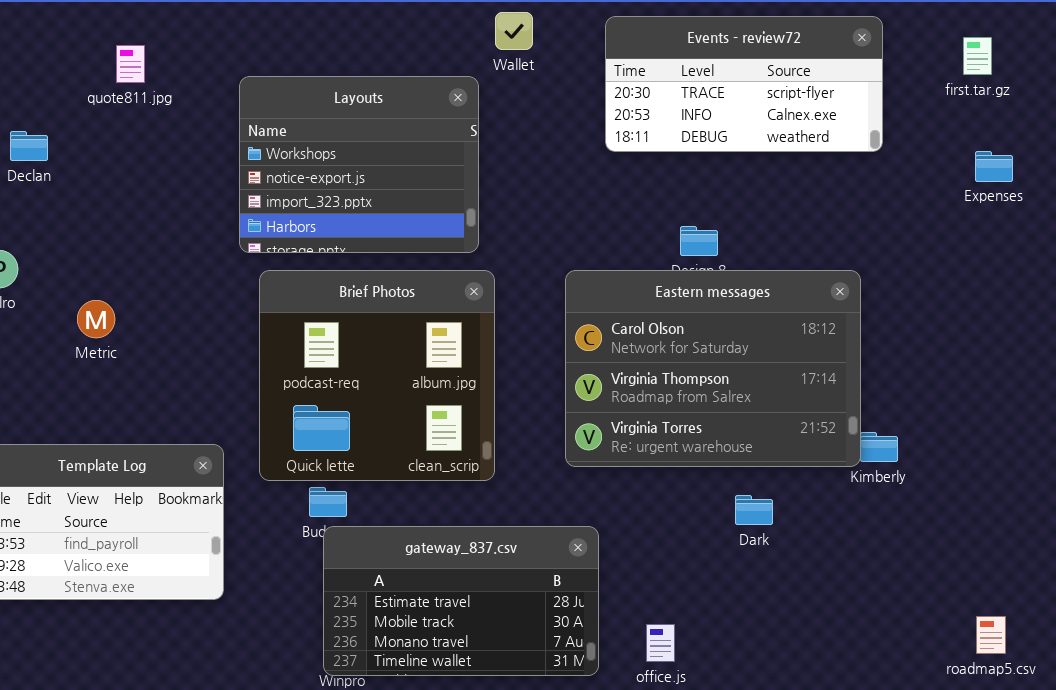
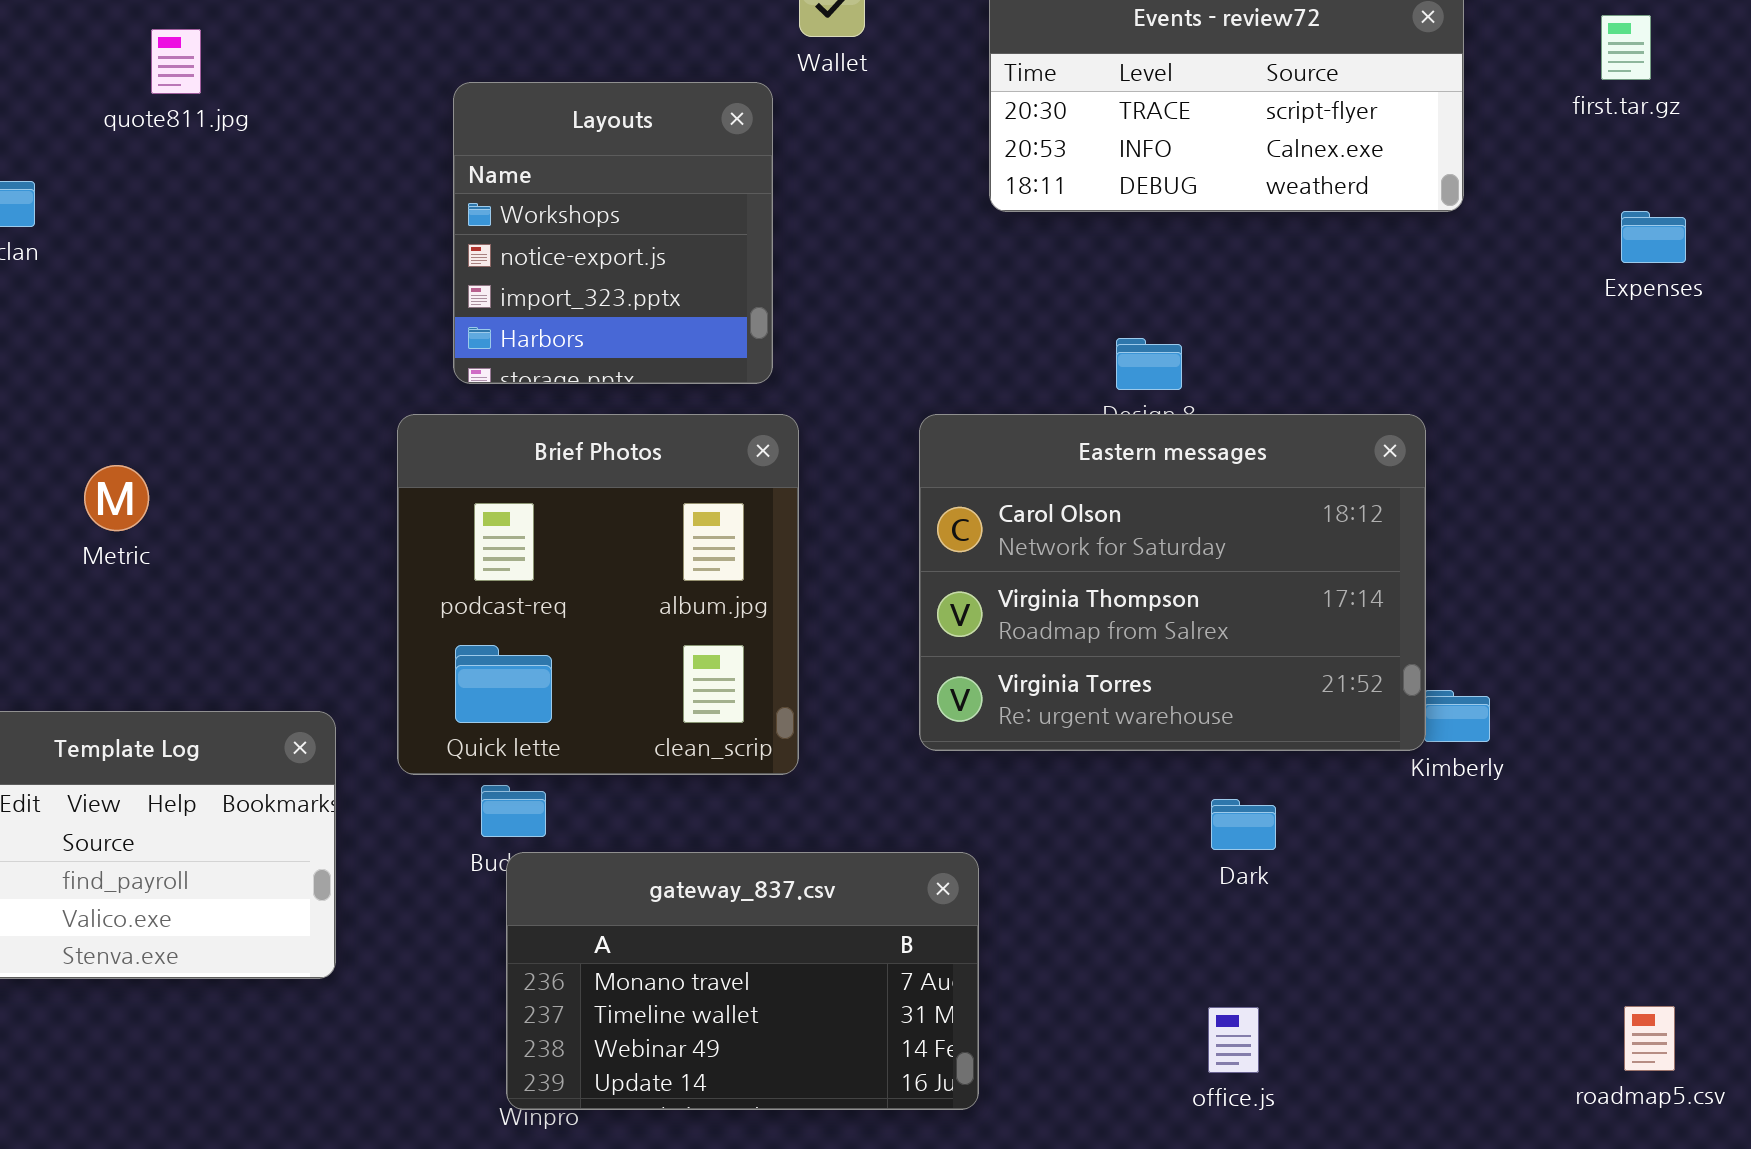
Layouts: [239,76,479,253] -> [453,82,773,384], resized
gateway_837.csv: [323,526,599,676] -> [506,852,979,1110], scrolled down 2 rows
office.js: [646,624,675,662] -> [1208,1007,1259,1073], moved

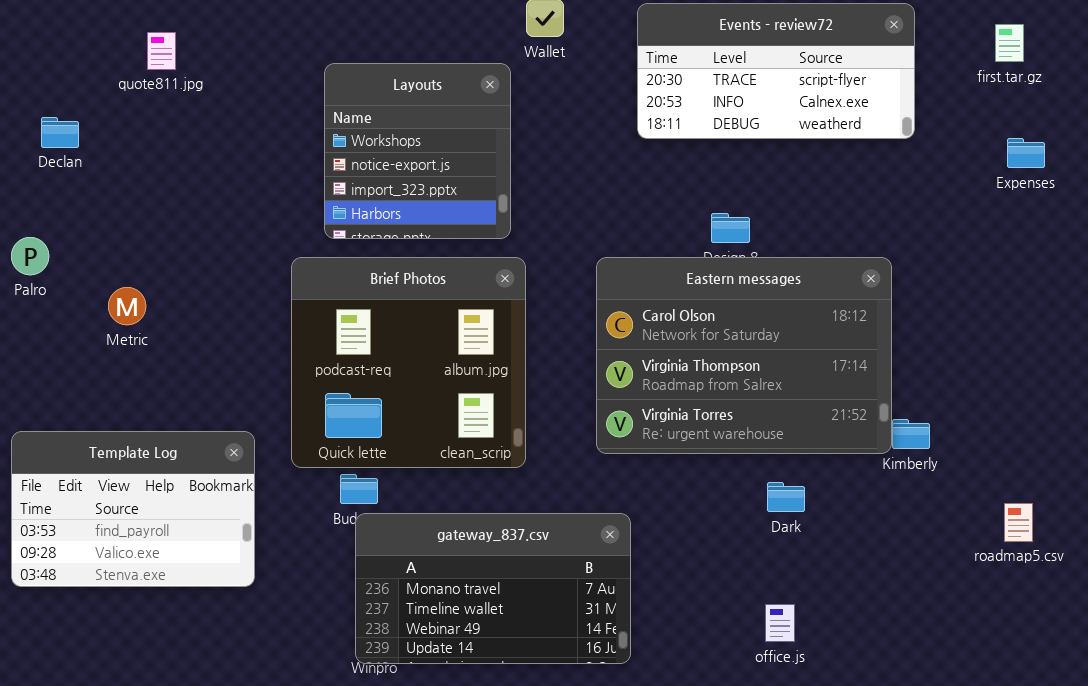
roadmap5.csv: [1624,1006,1675,1071] -> [1004,503,1033,542], moved

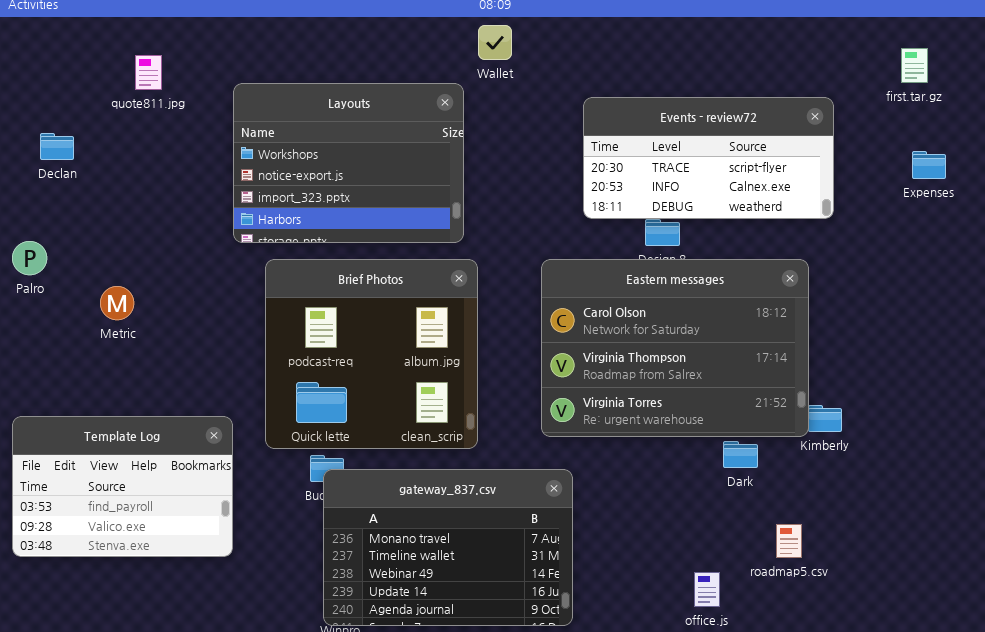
Events - review72: [637,3,915,139] -> [583,97,834,219], moved
Layouts: [324,63,511,239] -> [233,83,464,243], resized
Dark: [767,482,805,512] -> [723,441,758,468], moved
roadmap5.csv: [1004,503,1033,542] -> [776,524,802,558], moved
gateway_837.csv: [355,513,631,664] -> [323,469,573,626], resized

